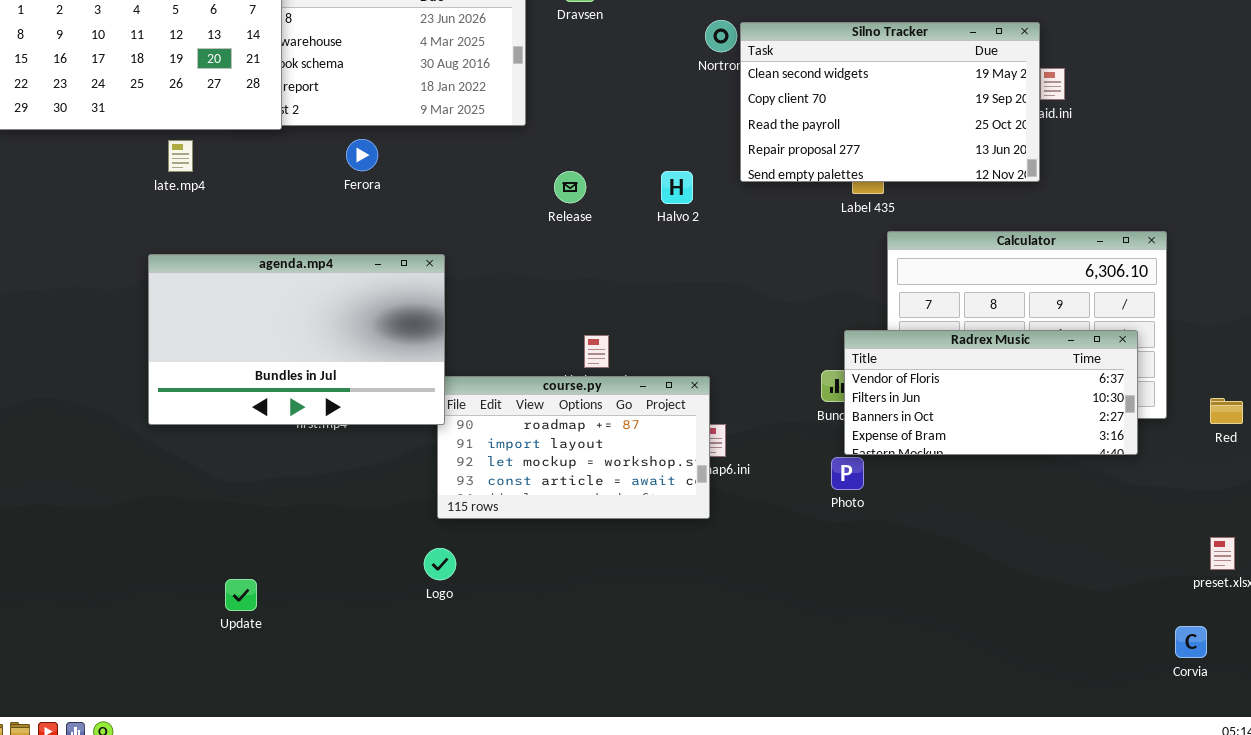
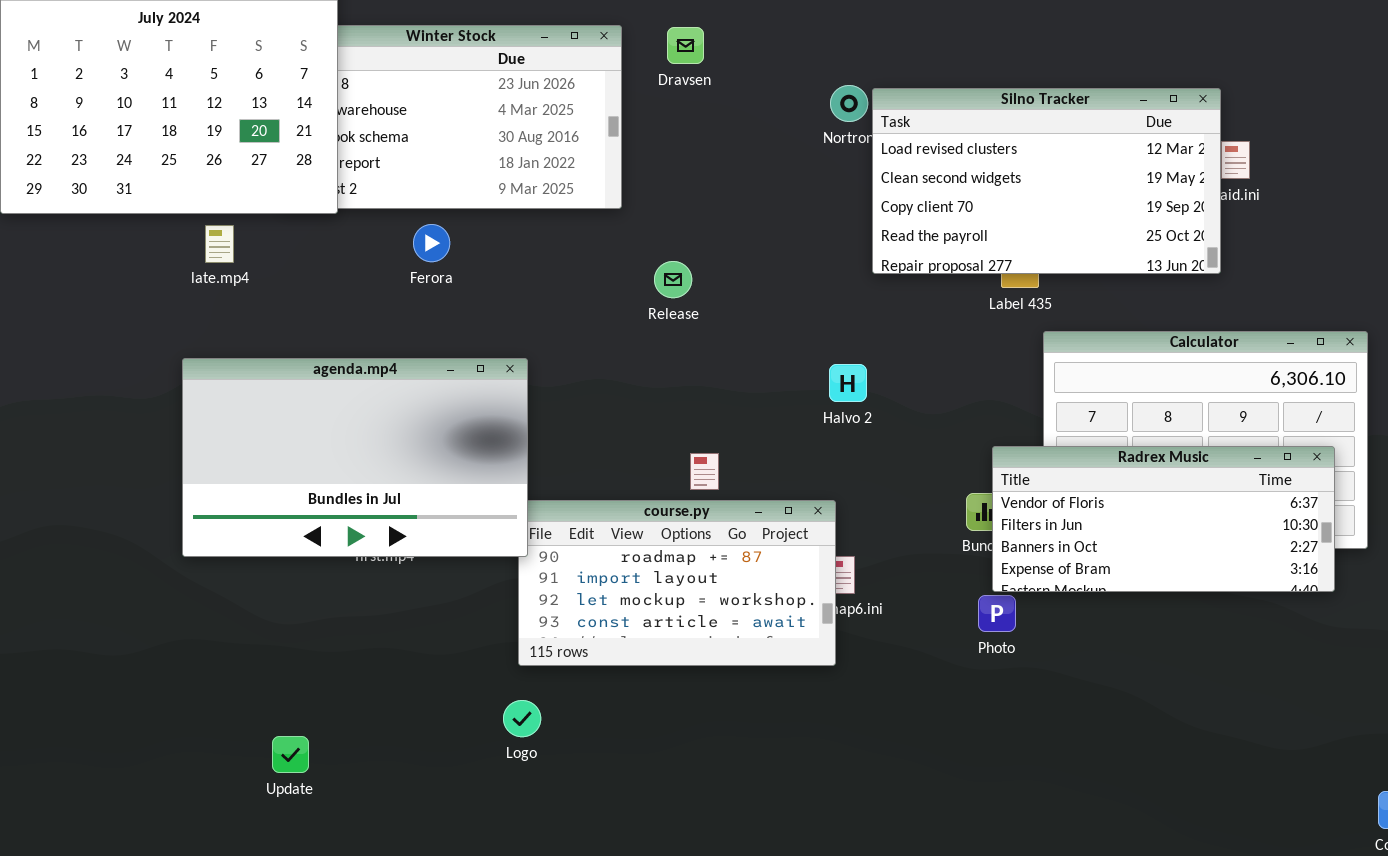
Silno Tracker: [740,22,1040,182] -> [872,88,1221,274], scrolled up 1 row
Halvo 2: [661,171,693,204] -> [829,364,867,402], moved

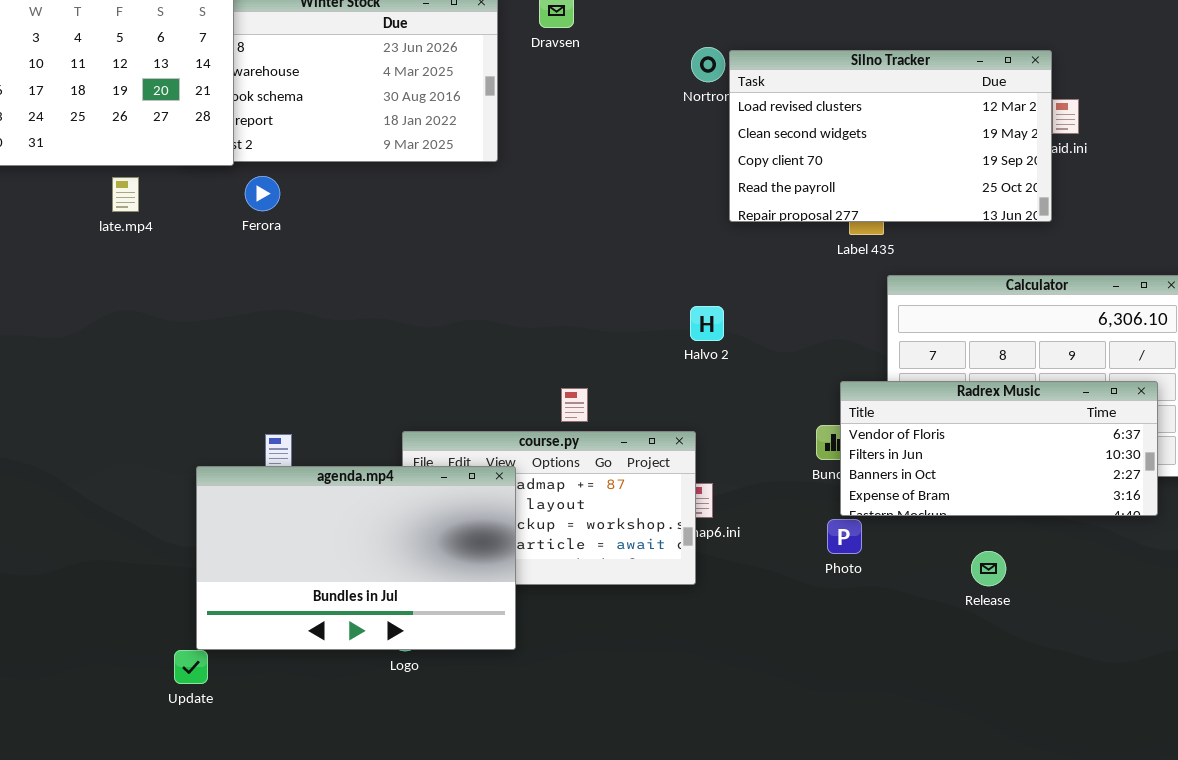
Ferora: [413,224,450,262] -> [245,176,280,211], moved
Release: [654,261,692,298] -> [971,551,1006,586], moved
agenda.mp4: [182,358,528,557] -> [196,466,516,650], moved

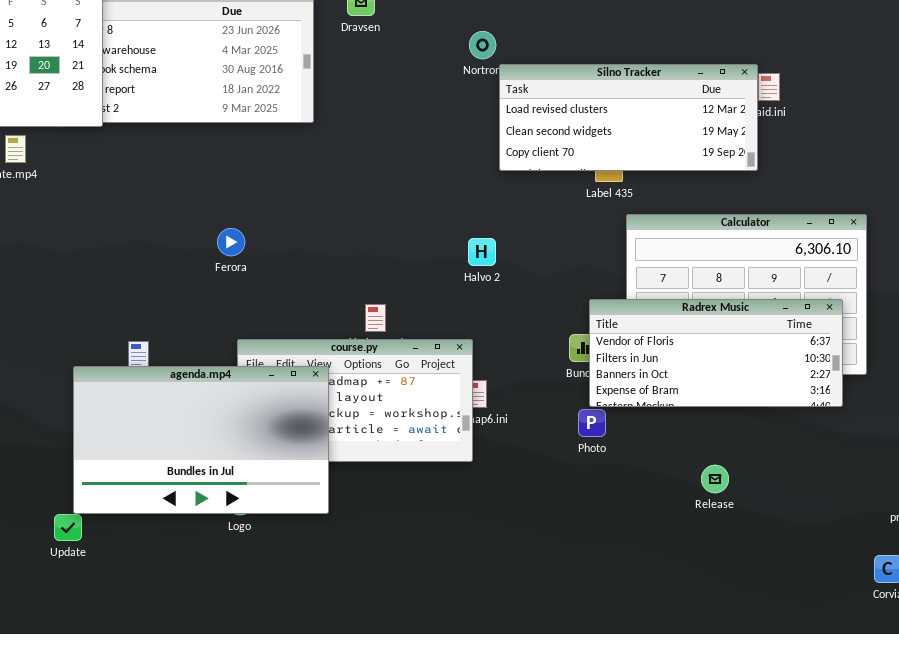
Silno Tracker: [729,50,1052,222] -> [499,64,758,171], resized
Ferora: [245,176,280,211] -> [217,228,245,256], moved
Release: [971,551,1006,586] -> [701,465,729,493], moved

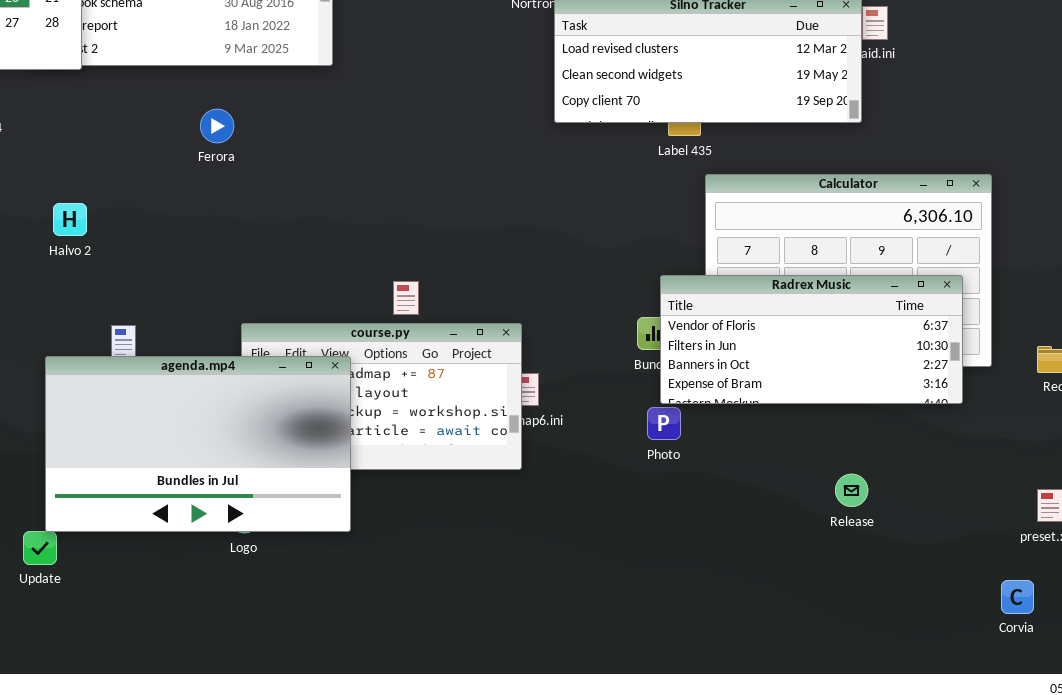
Ferora: [217,228,245,256] -> [200,109,234,143], moved
Halvo 2: [468,238,496,266] -> [53,203,87,236], moved
Release: [701,465,729,493] -> [835,474,868,507], moved

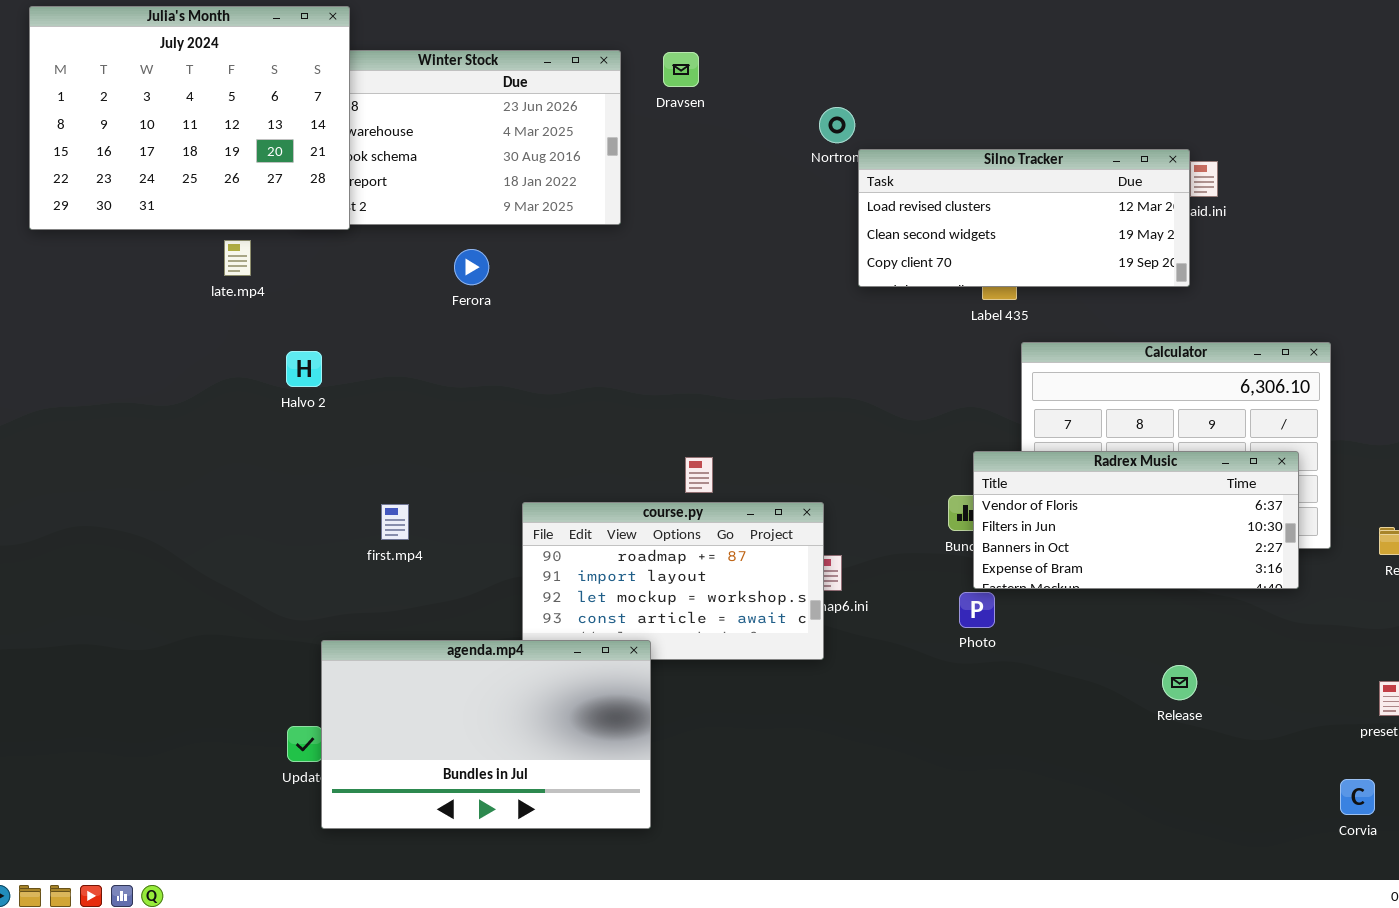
Ferora: [200,109,234,143] -> [454,249,489,285], moved
Halvo 2: [53,203,87,236] -> [286,351,322,387], moved
agenda.mp4: [45,356,351,532] -> [321,640,651,829], moved

